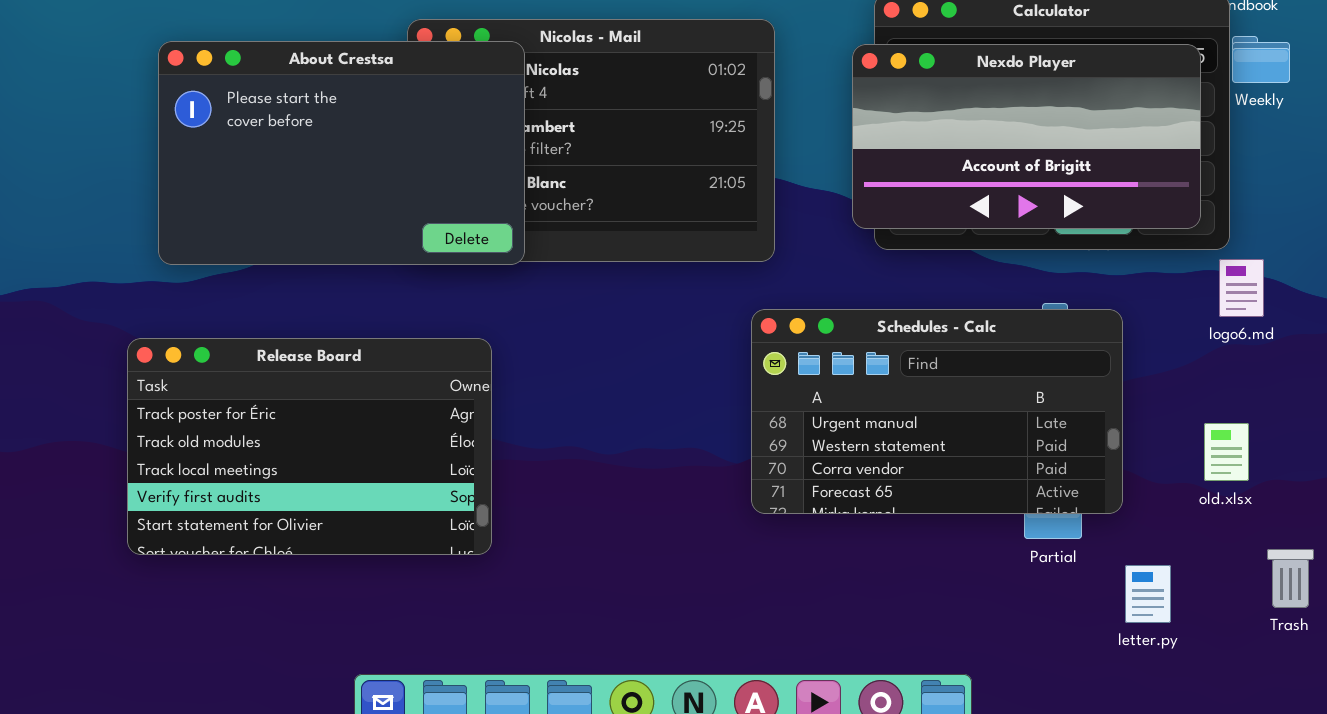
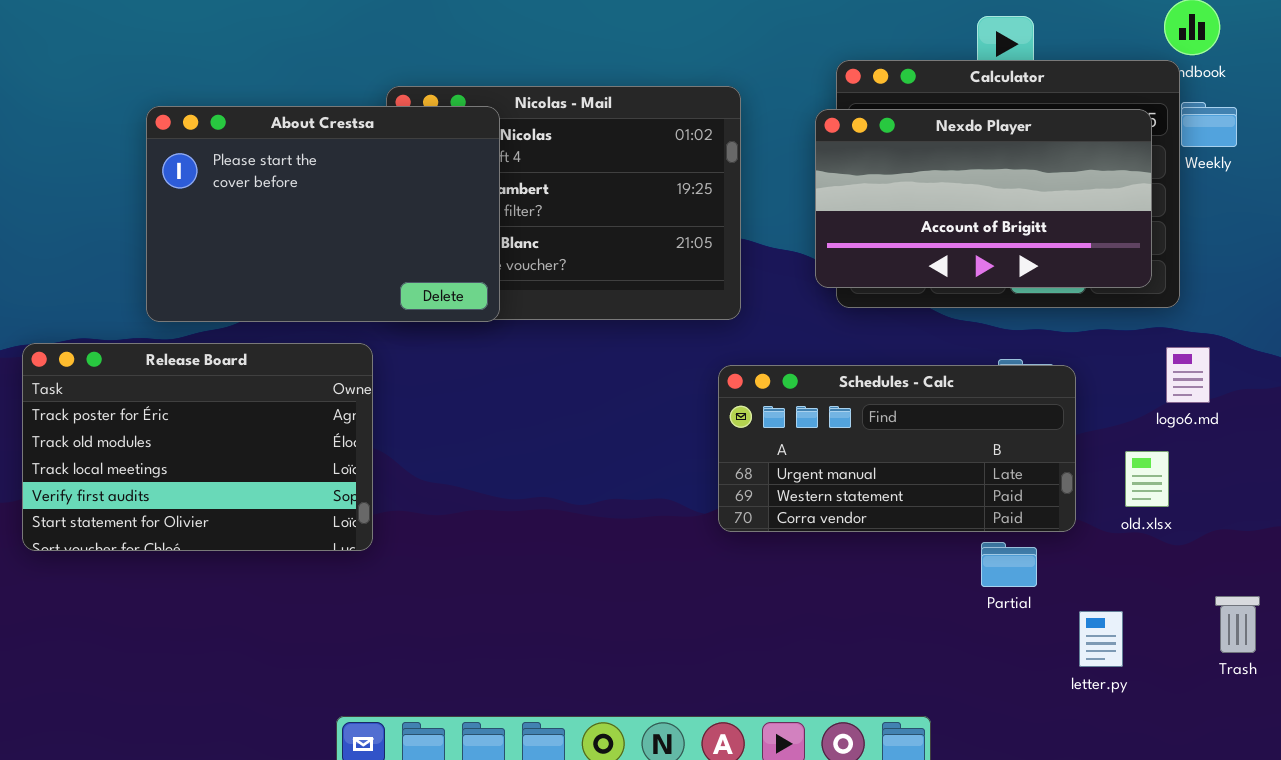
logo6.md: [1219,259,1264,317] -> [1166,347,1210,403], moved
Schedules - Calc: [751,309,1123,514] -> [718,365,1076,532], resized
Release Board: [127,338,492,555] -> [22,343,373,551], moved
old.xlsx: [1204,423,1249,481] -> [1125,451,1169,507], moved

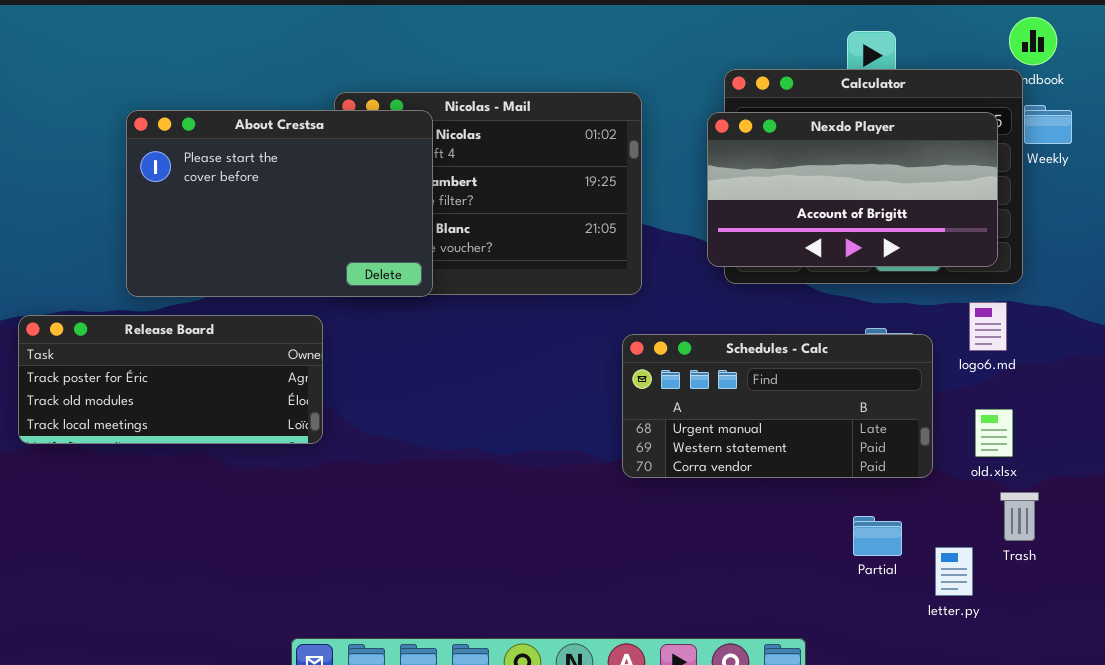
Release Board: [22,343,373,551] -> [18,315,323,444], resized
logo6.md: [1166,347,1210,403] -> [969,302,1007,351], moved
Partial: [981,542,1037,587] -> [853,516,902,556], moved
Trash: [1215,596,1260,653] -> [1000,492,1039,541], moved

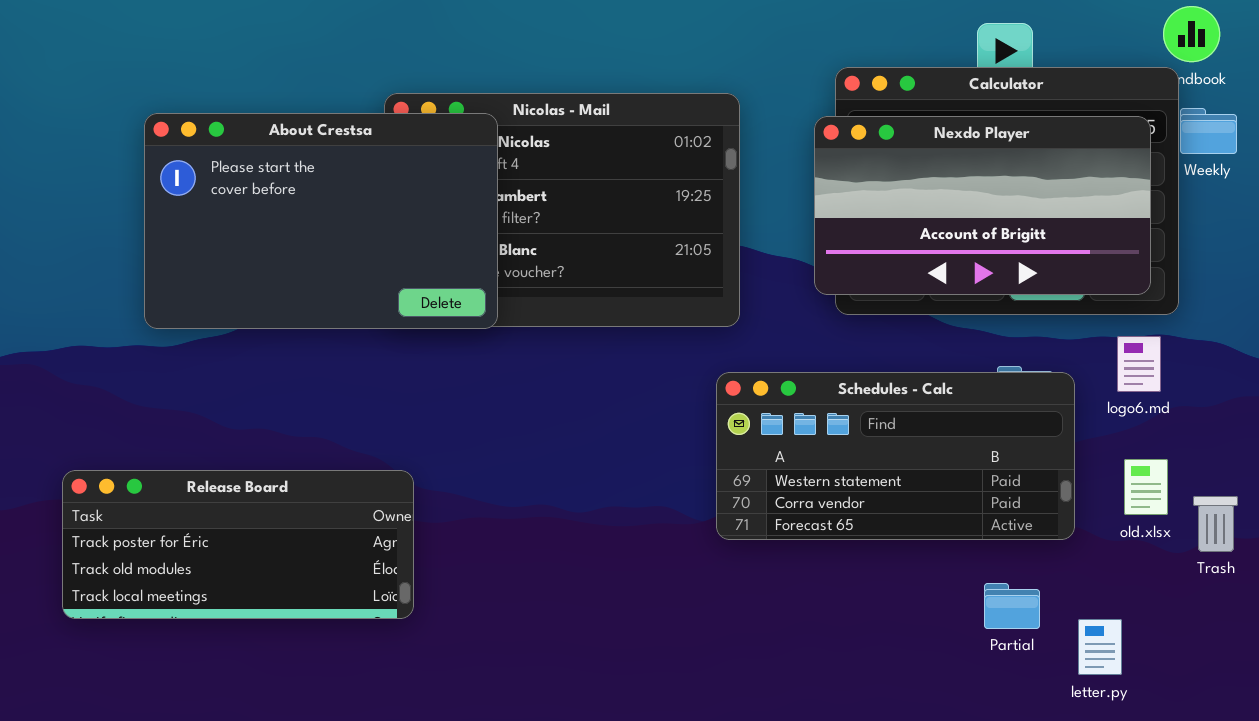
Release Board: [18,315,323,444] -> [62,470,414,619], moved
Schedules - Calc: [622,334,933,478] -> [716,372,1075,540], scrolled down 1 row
Trash: [1000,492,1039,541] -> [1193,496,1238,552], moved

